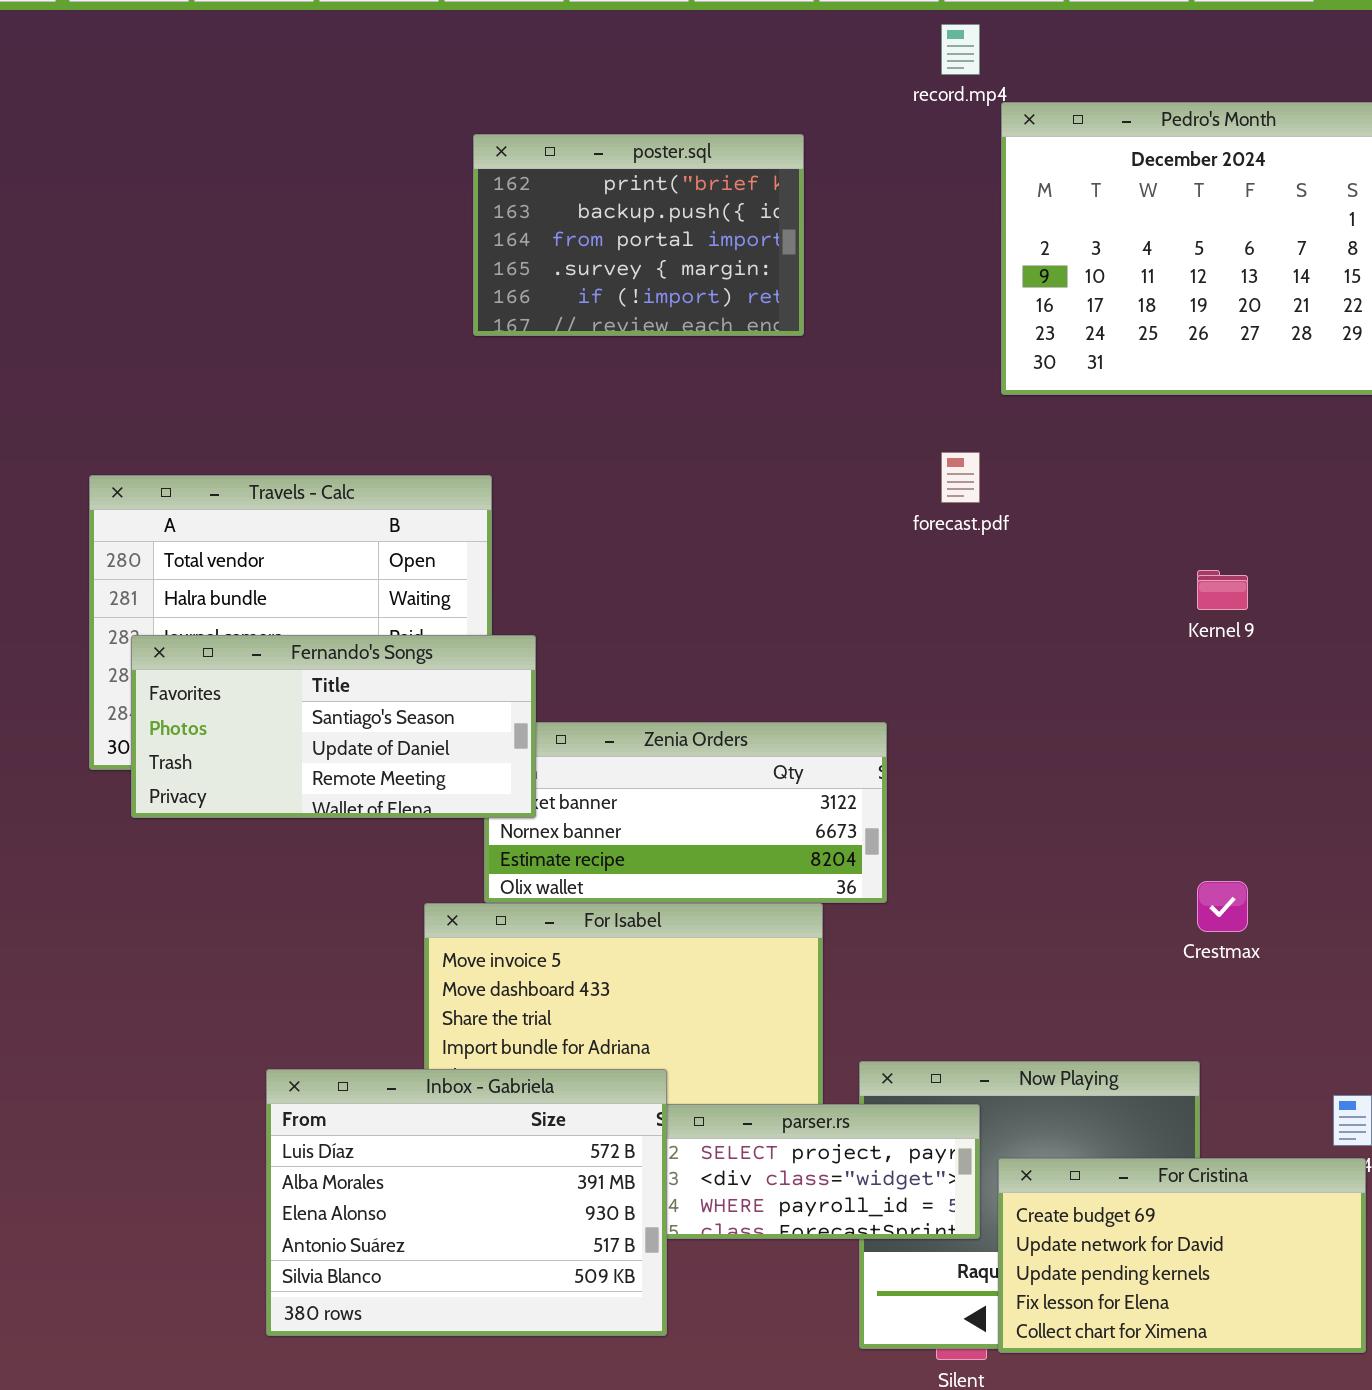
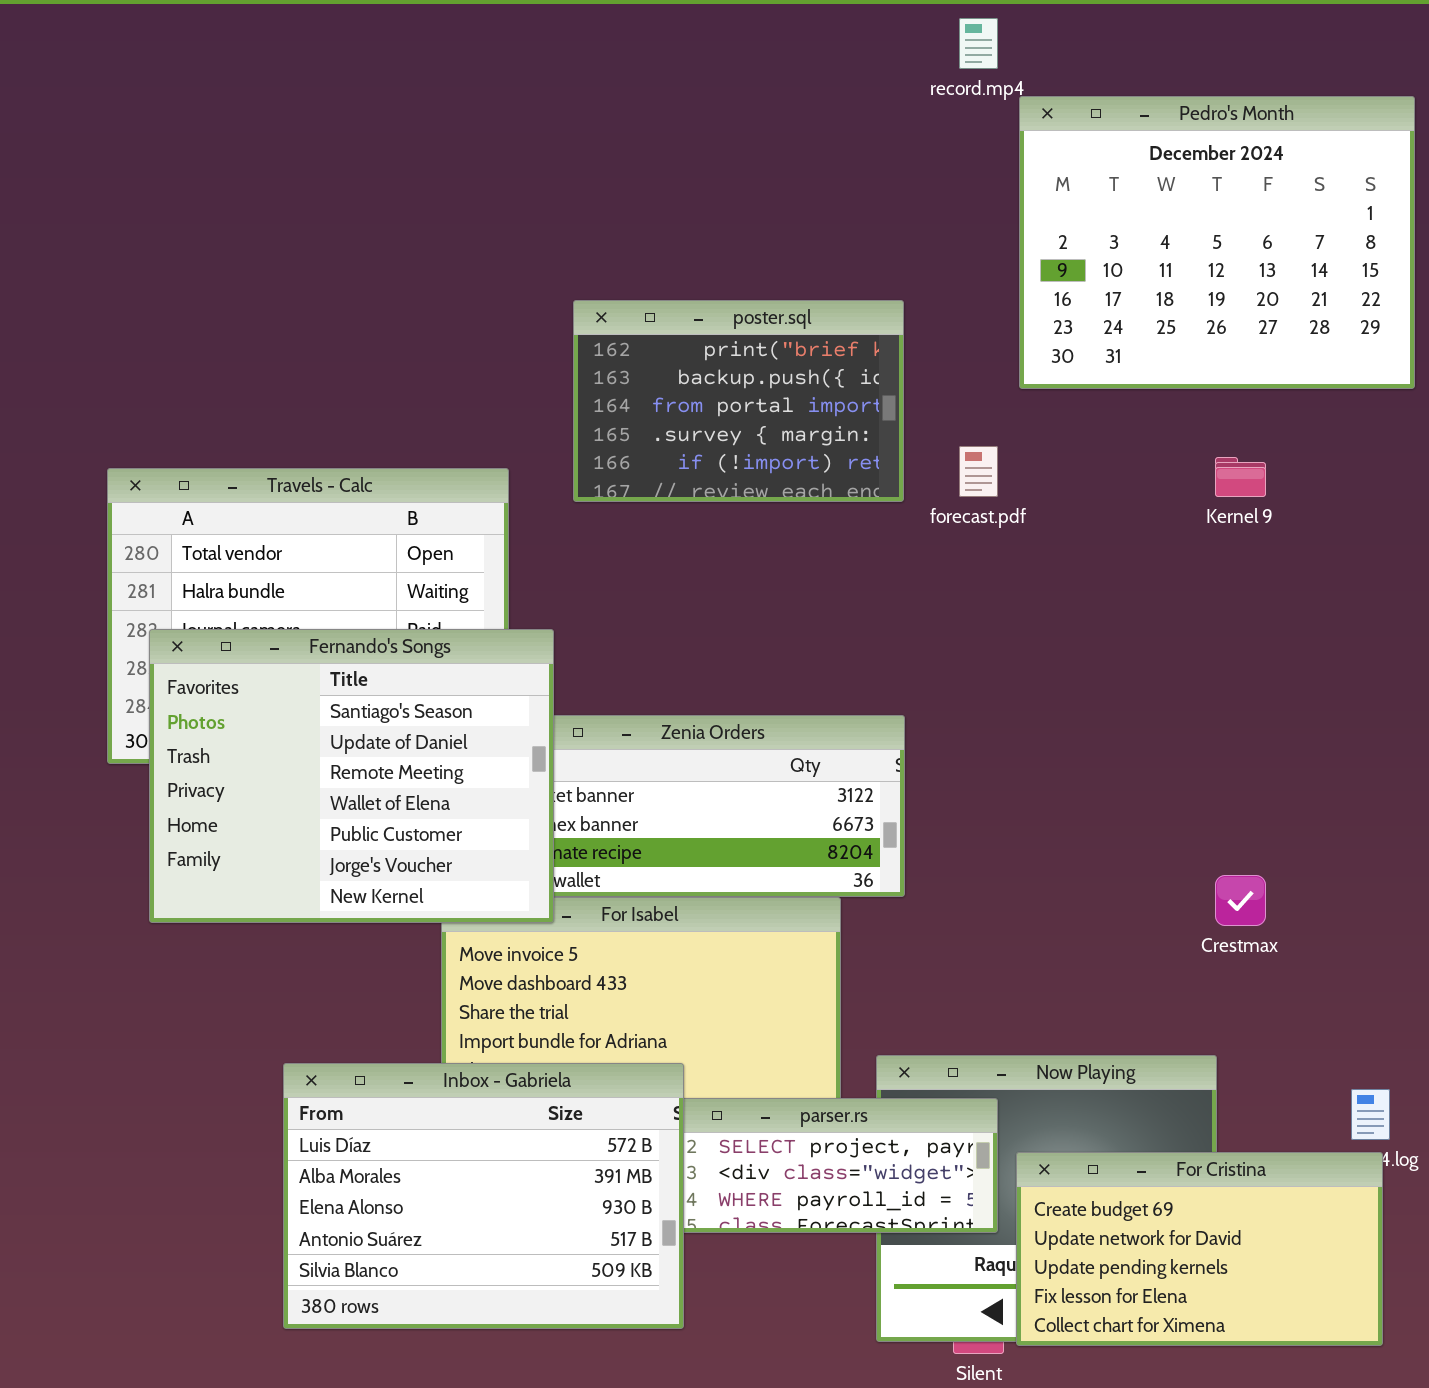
poster.sql: [473,134,804,336] -> [573,300,904,502], moved
Kernel 9: [1197,570,1248,610] -> [1215,457,1266,497], moved
Fernando's Songs: [131,635,536,818] -> [149,629,554,923], resized

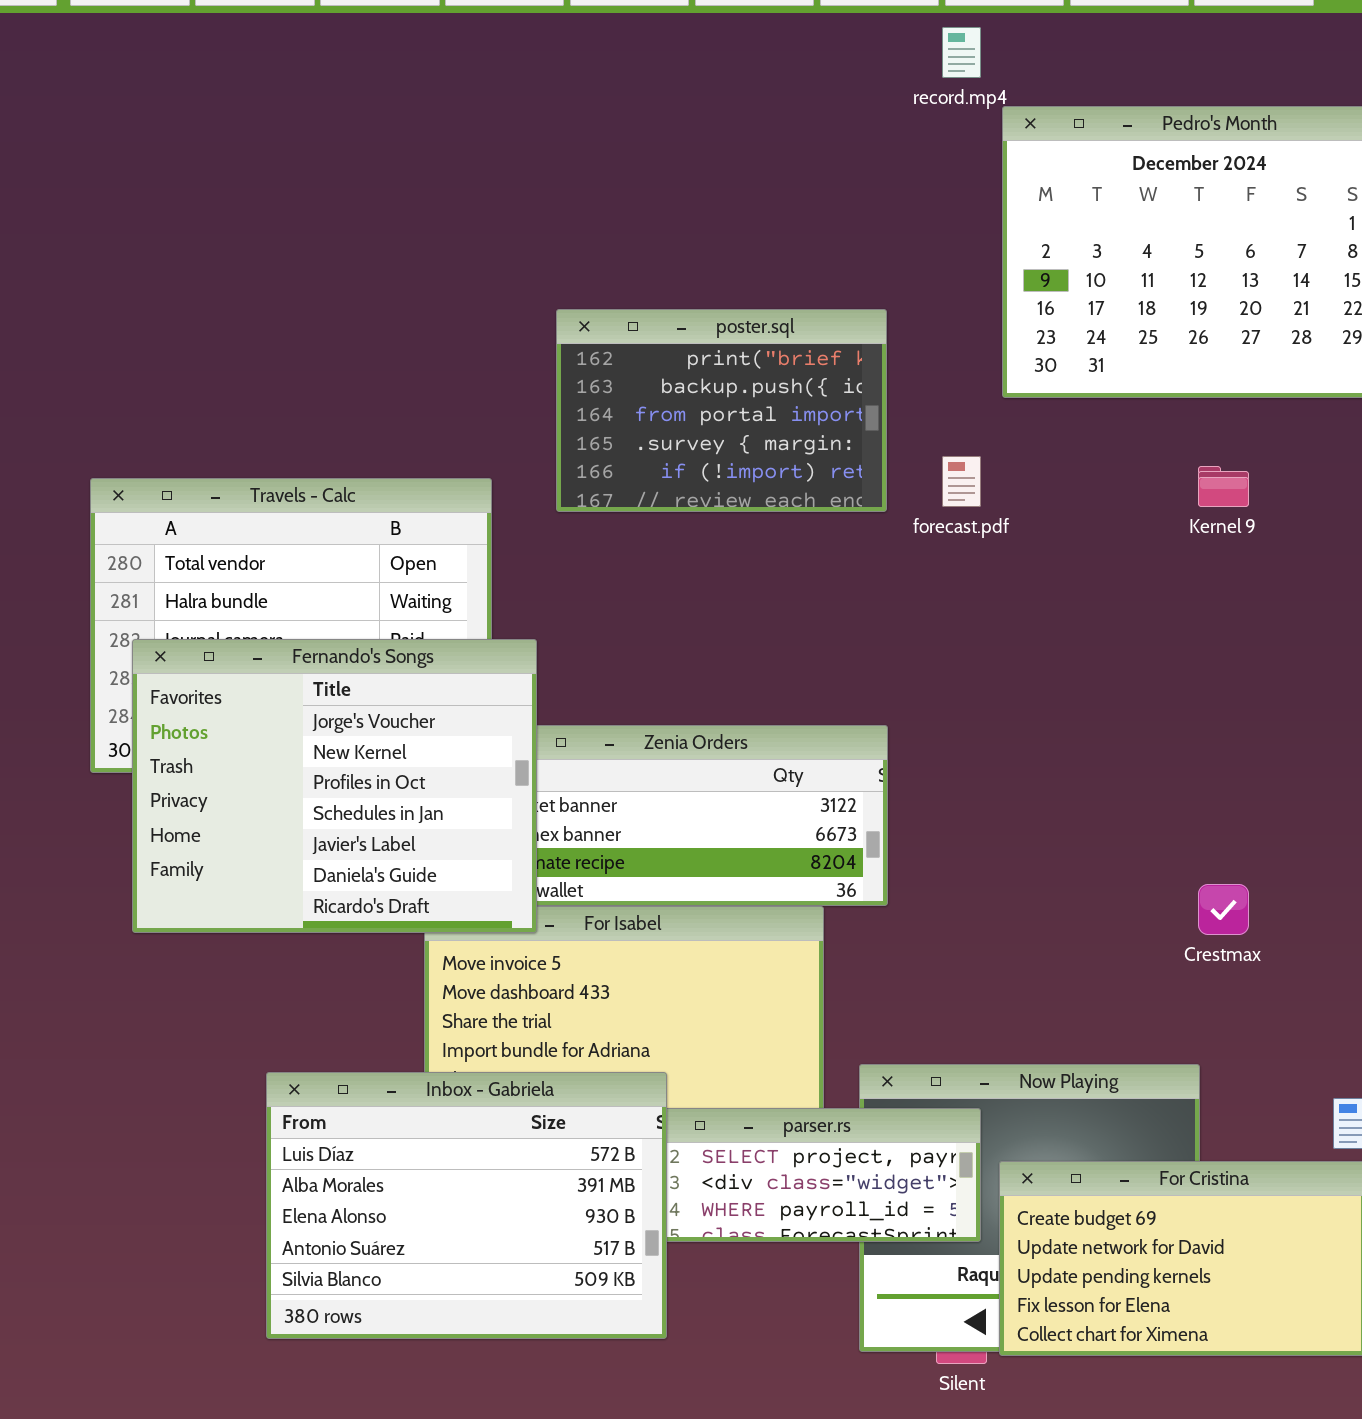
Fernando's Songs: [149,629,554,923] -> [132,639,537,933], scrolled down 5 rows

